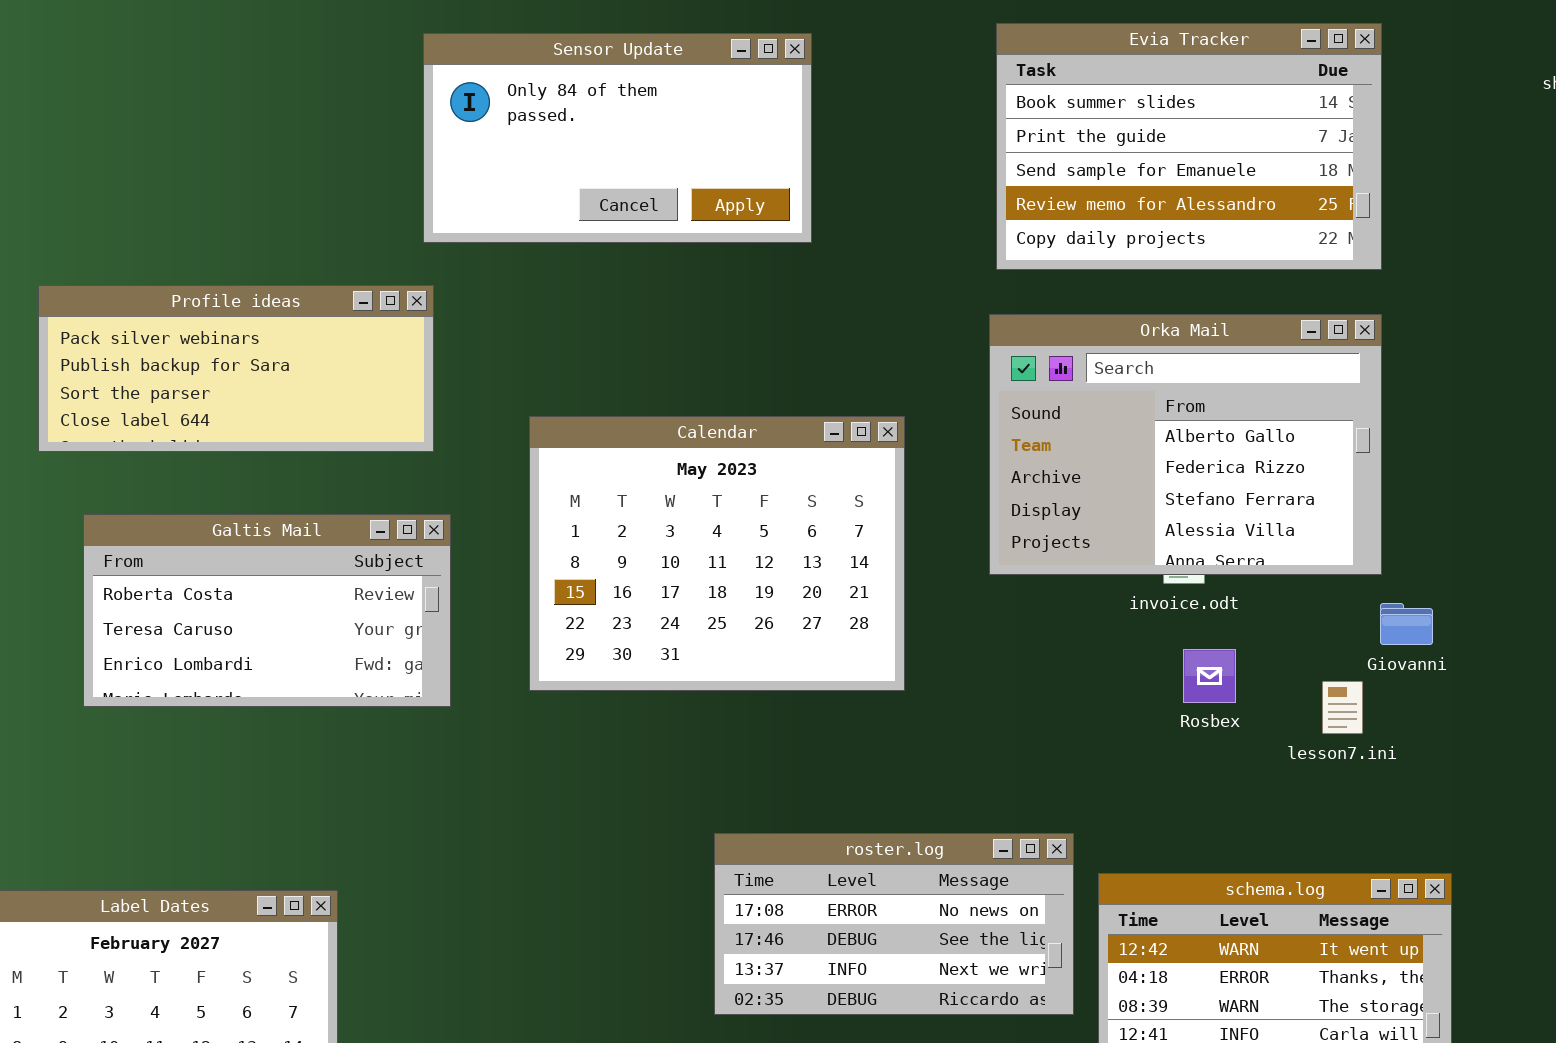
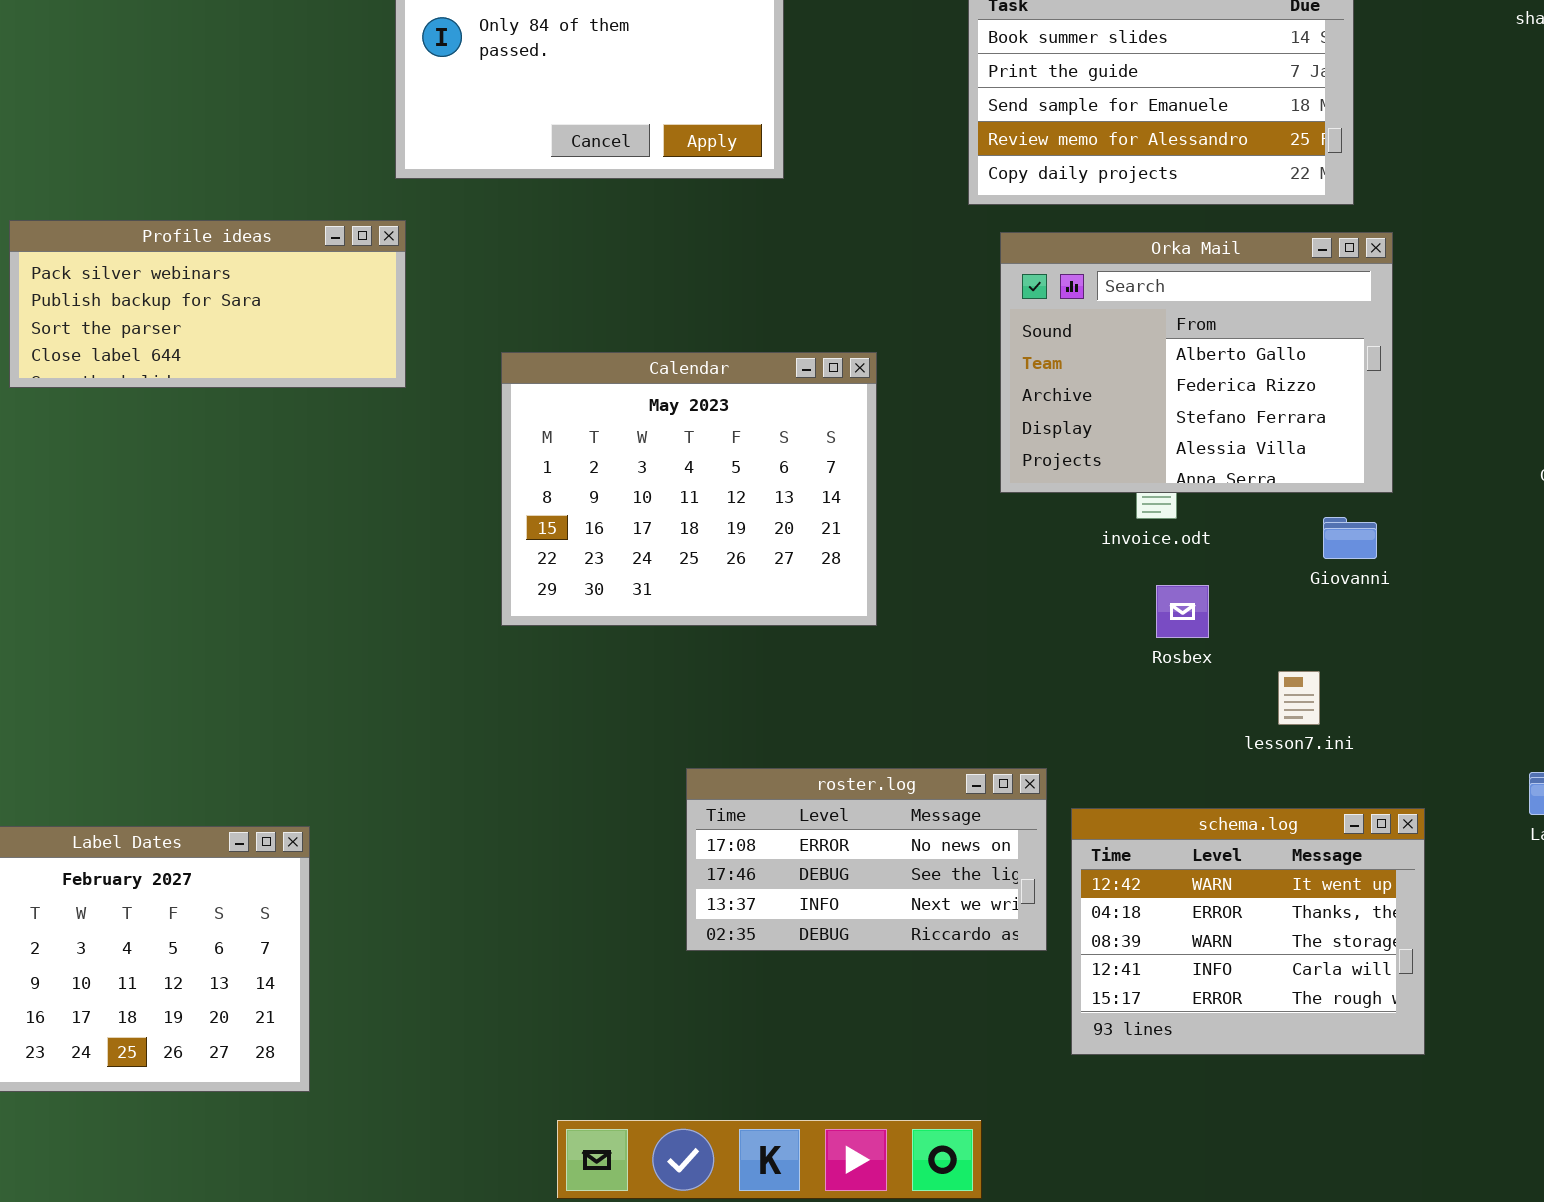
Orka Mail: [989,314,1382,575] -> [1000,232,1393,493], moved
Galtis Mail: [83,514,451,707] -> none, closed
Giovanni: [1380,603,1433,645] -> [1323,517,1377,559], moved
lesson7.ini: [1322,681,1363,734] -> [1278,671,1320,725], moved

